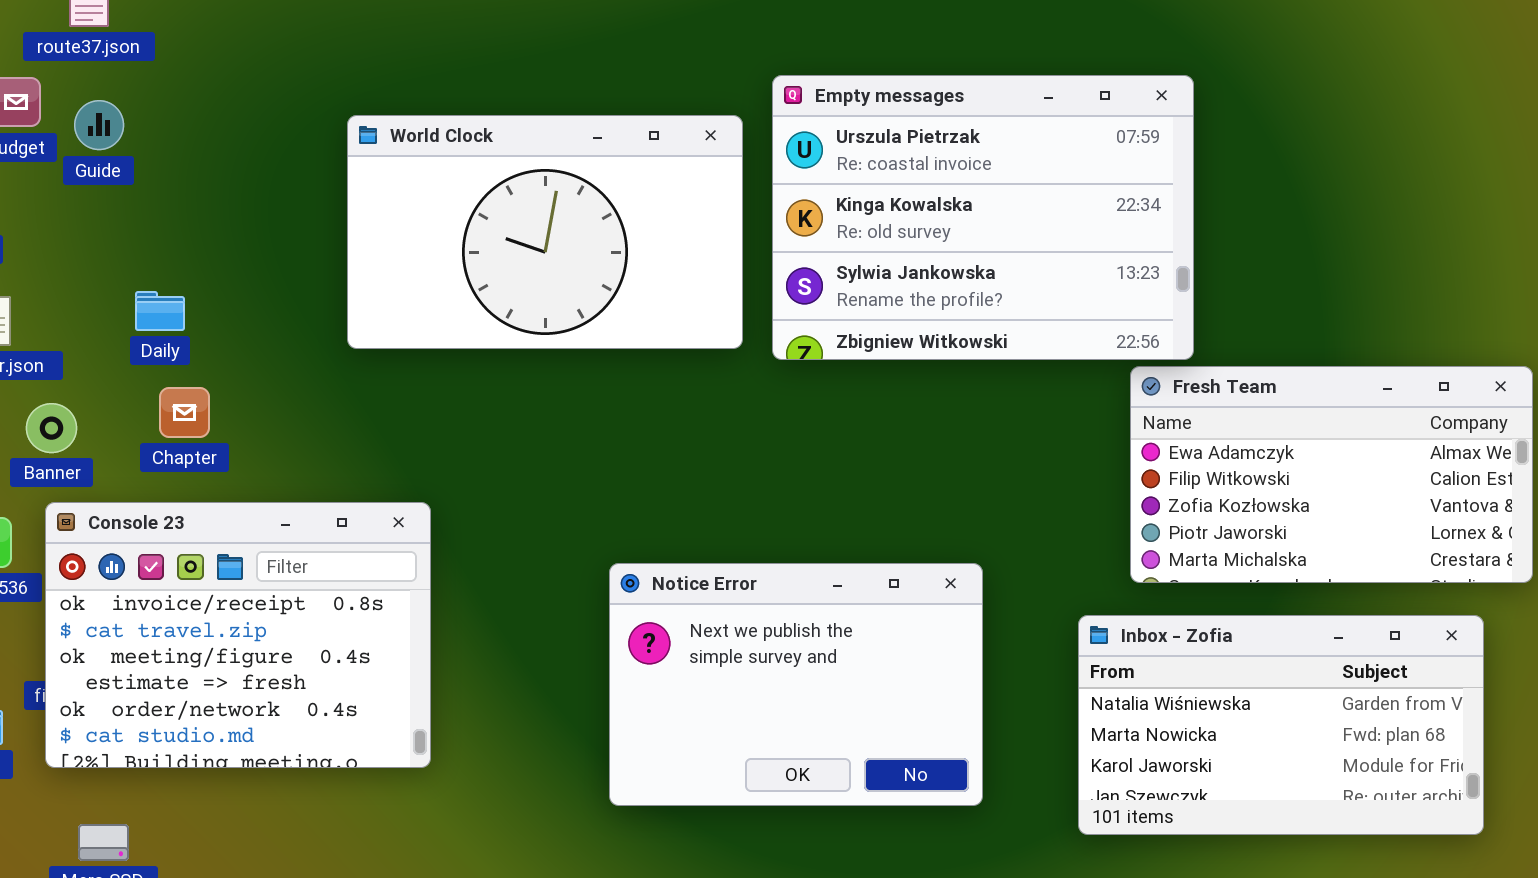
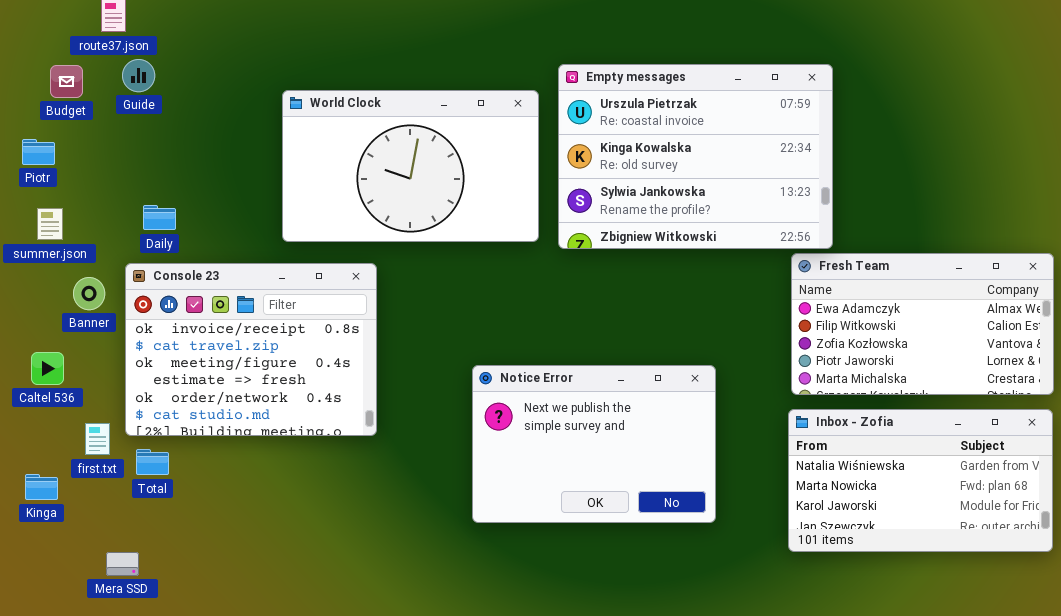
Guide: [74,100,124,150] -> [122,59,155,92], moved
Console 23: [45,502,431,768] -> [125,263,377,436], moved
Notice Error: [609,563,983,806] -> [472,365,716,523], moved
Inbox - Zofia: [1078,615,1484,835] -> [788,409,1053,552], moved

